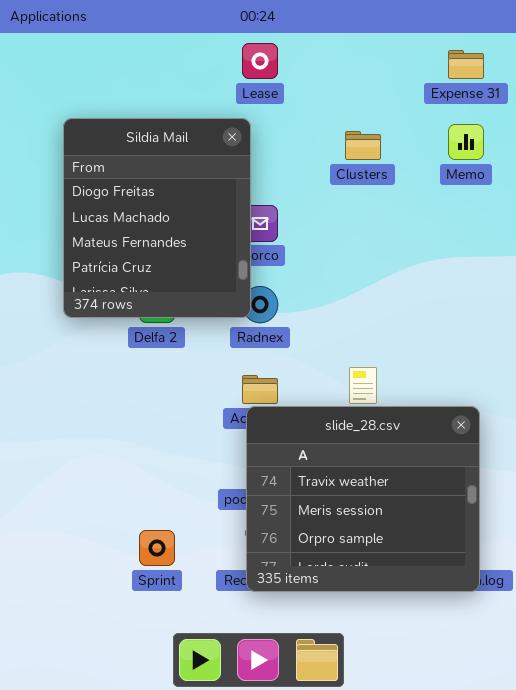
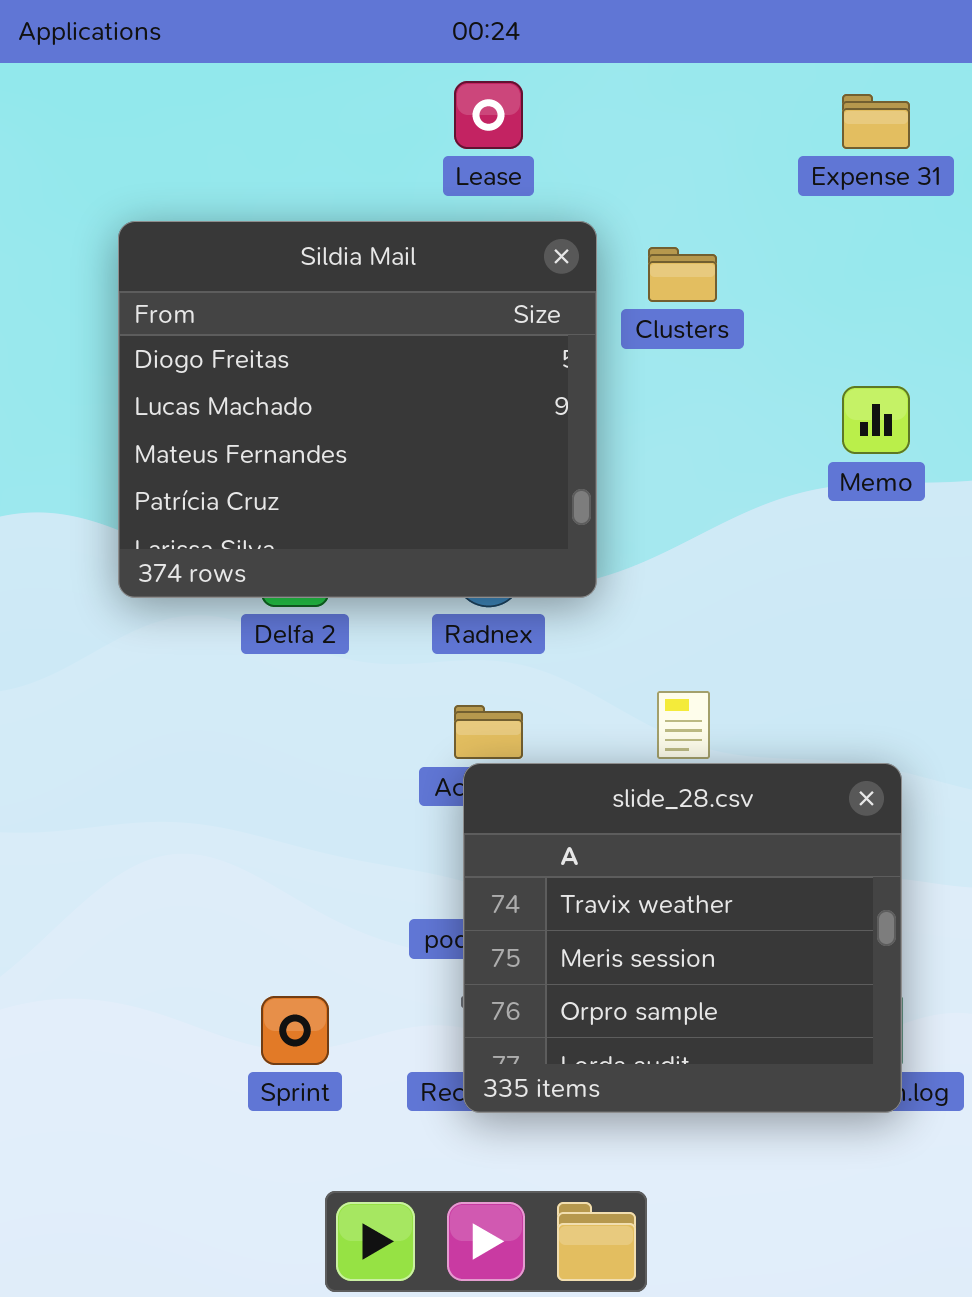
Sildia Mail: [63,118,251,318] -> [118,221,597,598], resized
Memo: [448,124,484,160] -> [842,386,910,454], moved

